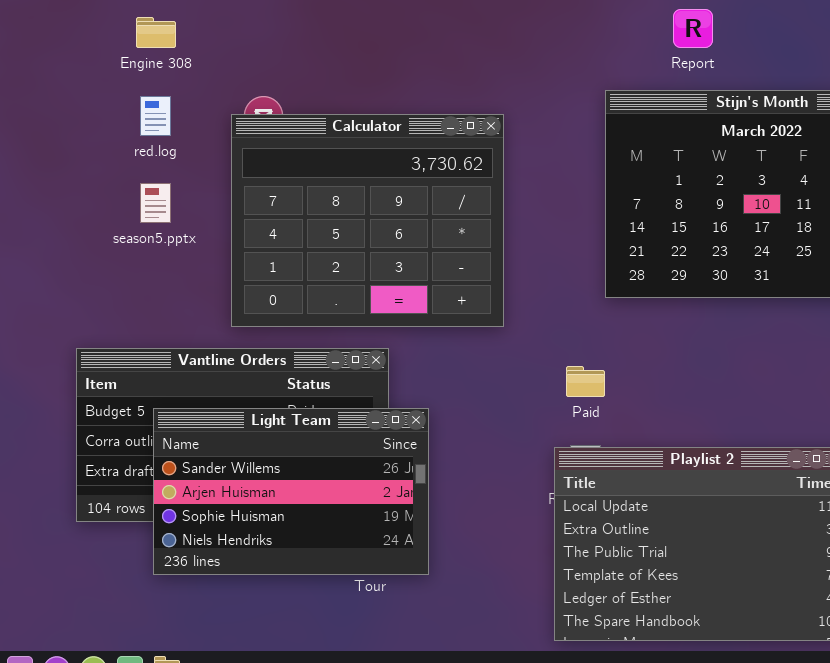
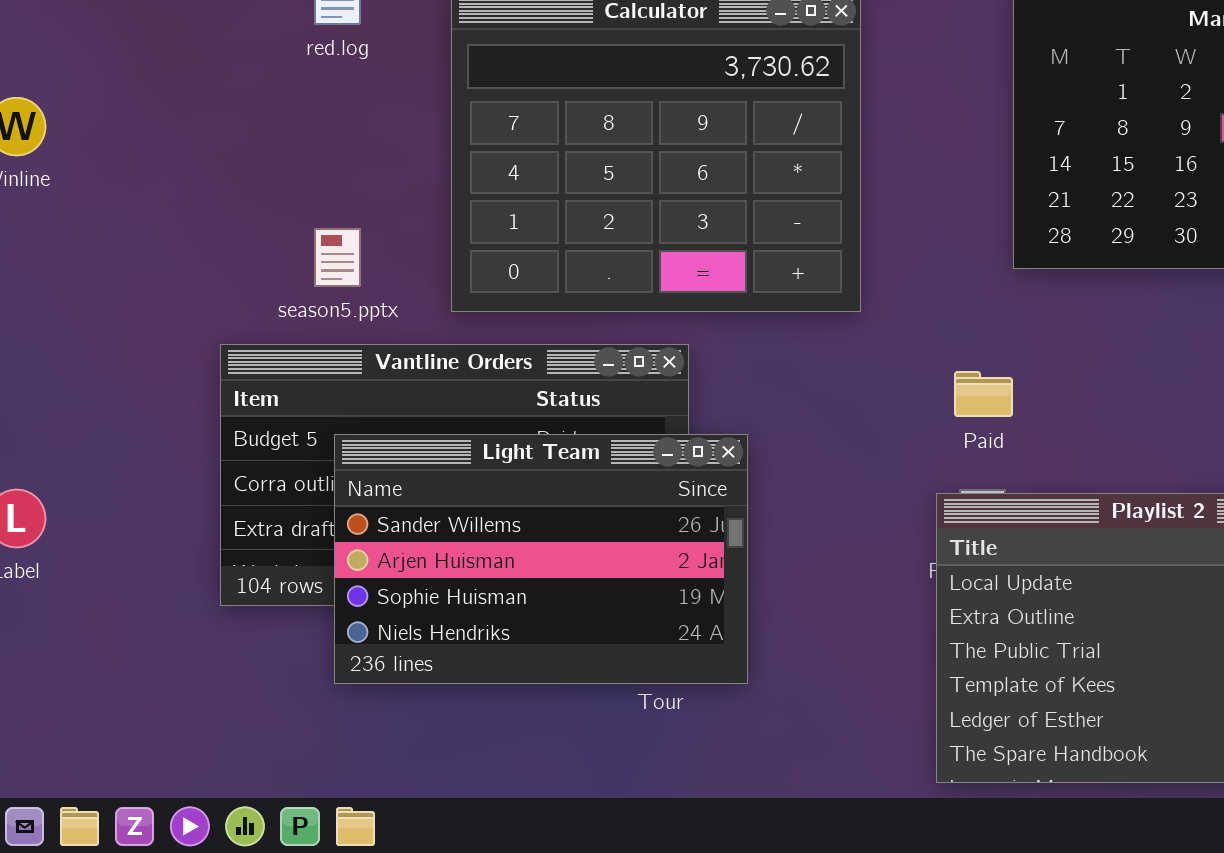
season5.pptx: [140,183,171,223] -> [314,228,361,287], moved

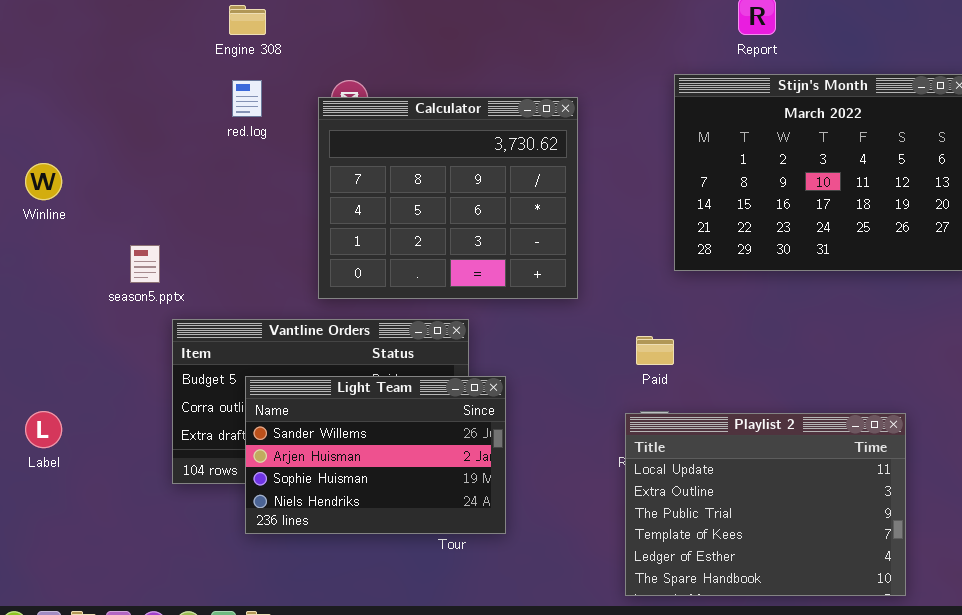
season5.pptx: [314,228,361,287] -> [130,245,160,283], moved

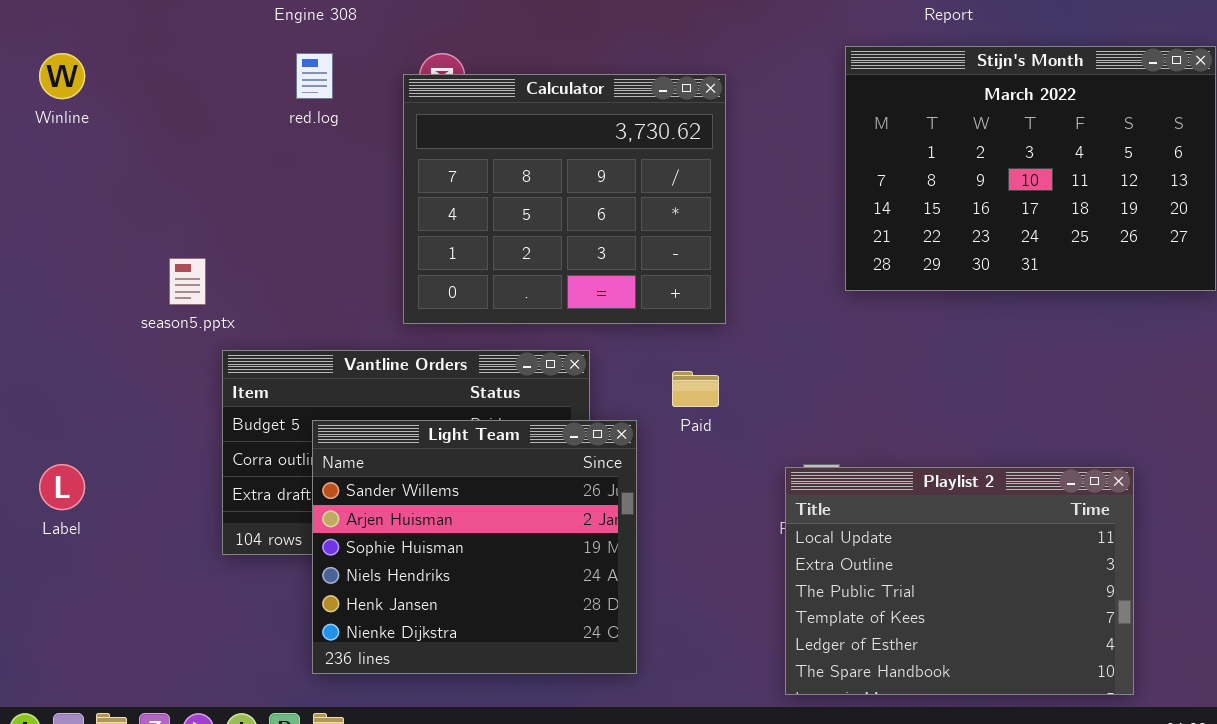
Winline: [25,163,62,200] -> [39,53,85,99], moved
Paid: [636,336,674,365] -> [672,371,719,407], moved
Light Team: [245,376,506,534] -> [312,420,637,674], resized

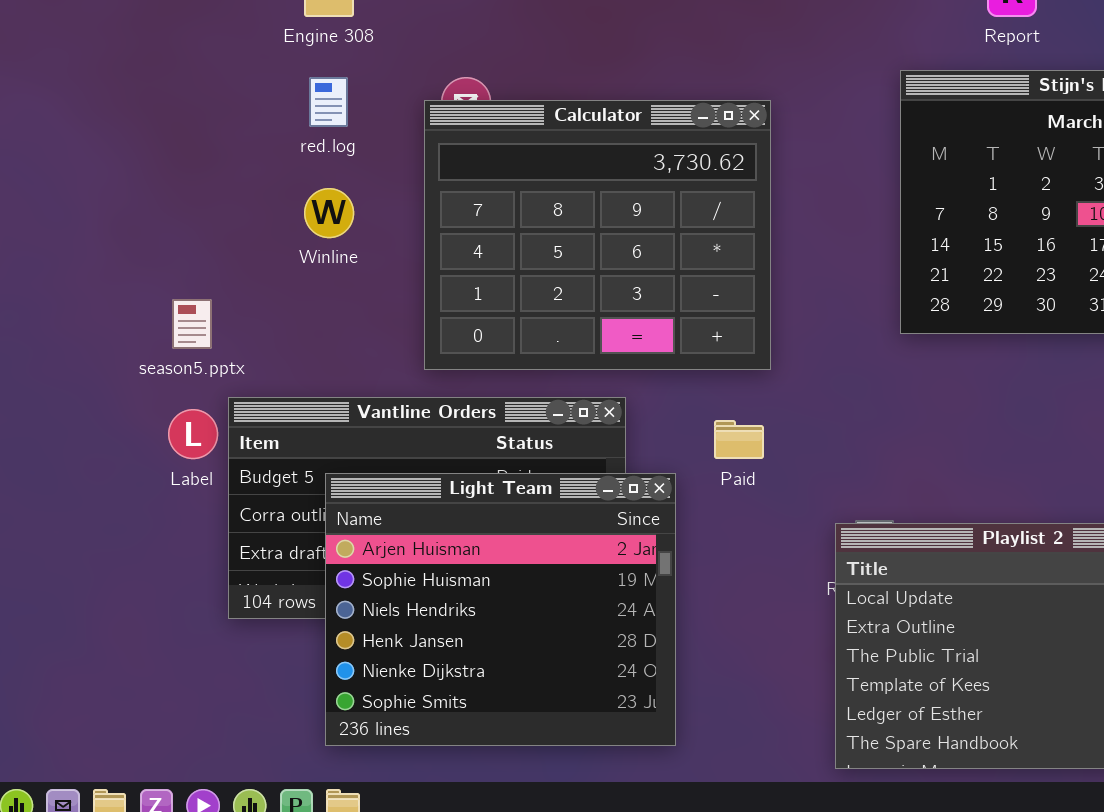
Winline: [39,53,85,99] -> [304,188,354,238], moved
Light Team: [312,420,637,674] -> [325,473,676,746], scrolled down 1 row
Label: [39,464,85,510] -> [168,409,218,459], moved

